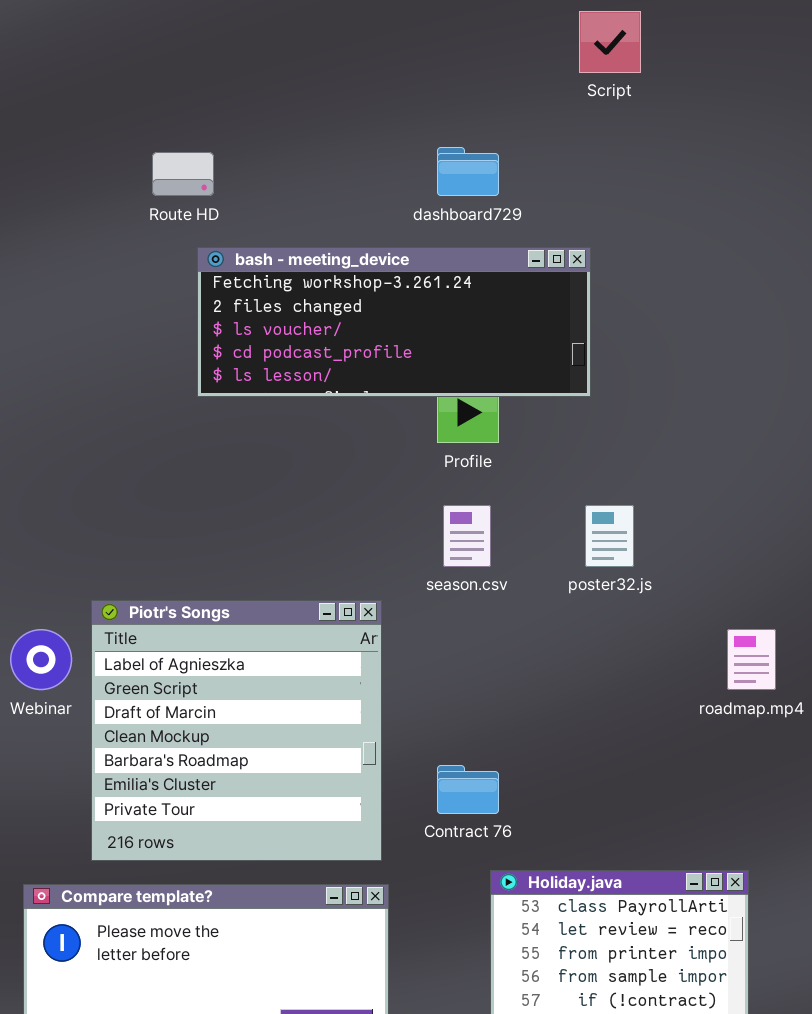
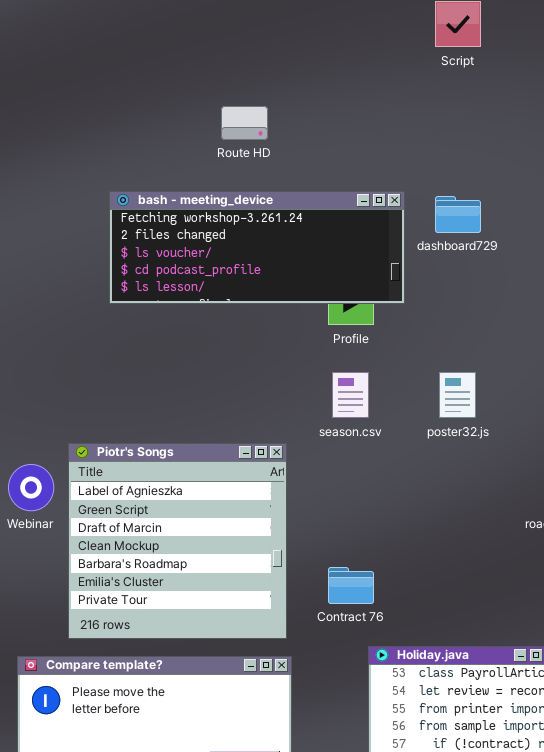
dashboard729: [437,147,499,196] -> [435,196,481,233], moved
Route HD: [152,152,214,196] -> [221,106,268,140], moved
bash - meeting_device: [197,247,591,397] -> [109,191,405,304], moved

